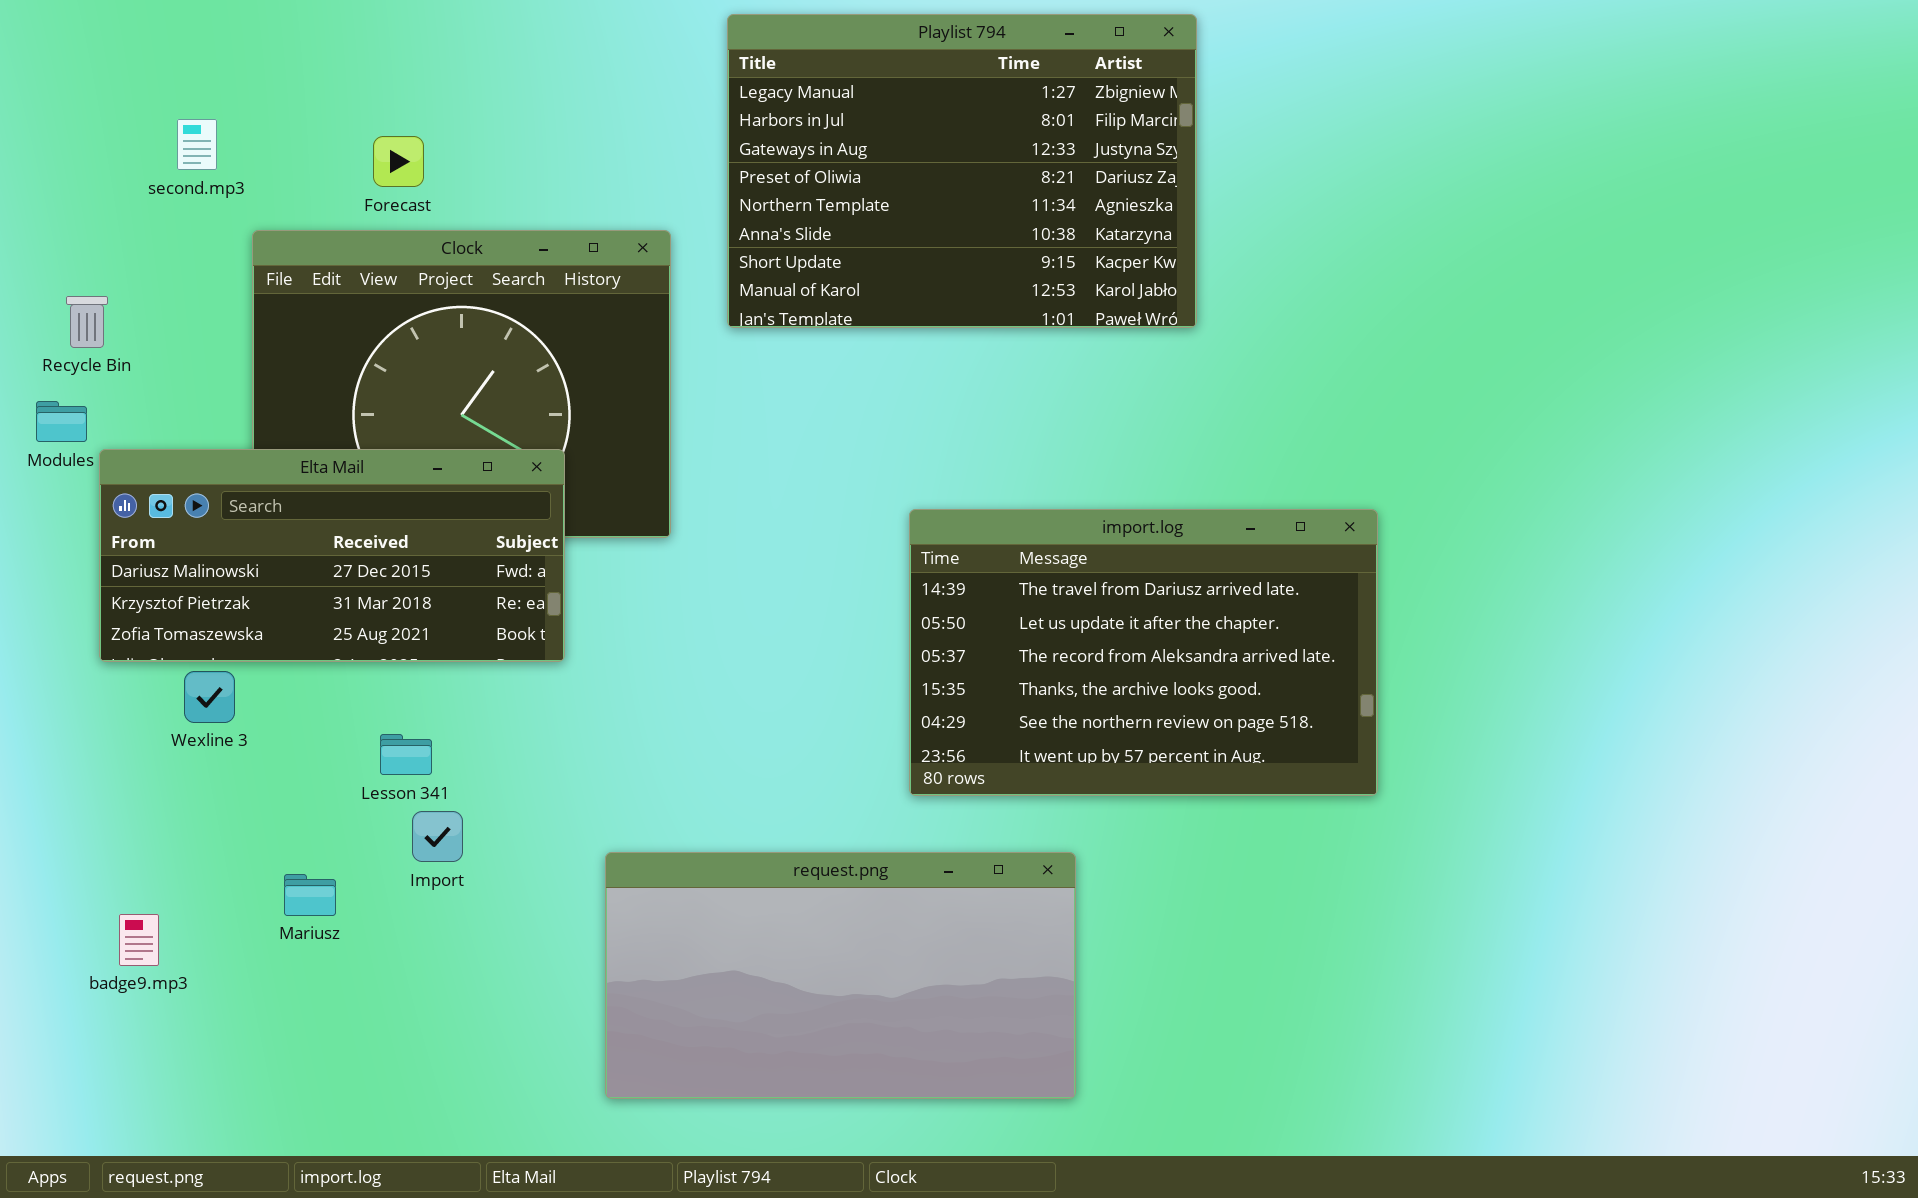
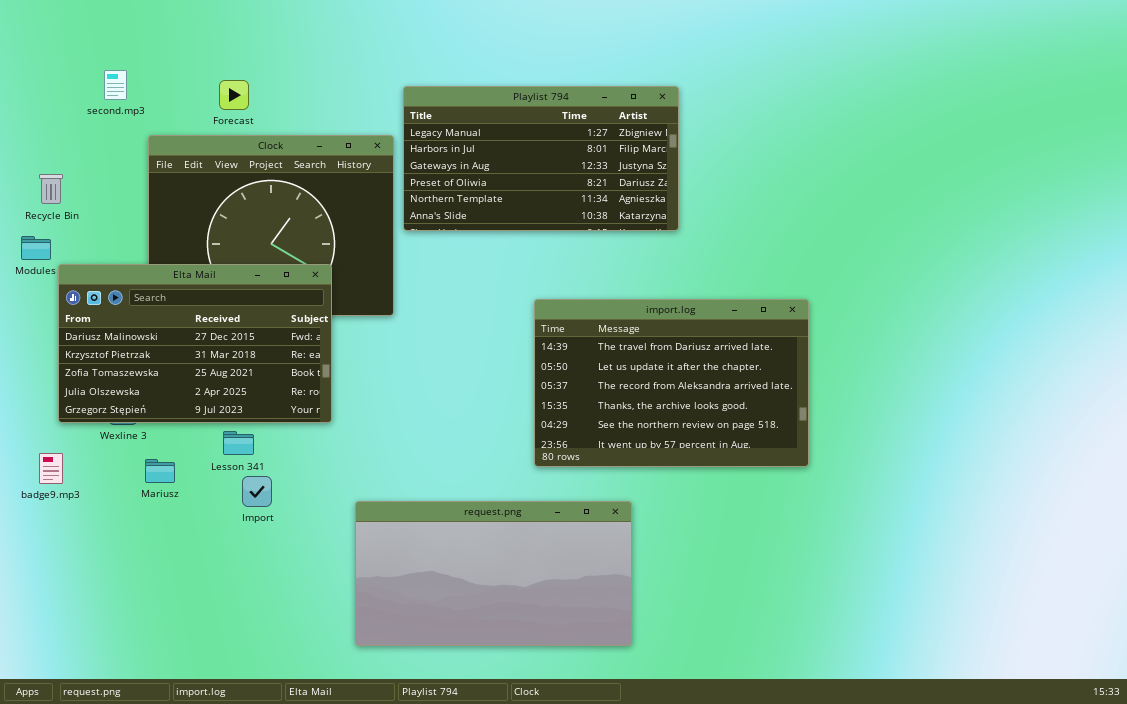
Playlist 794: [727,14,1197,328] -> [403,86,679,231], moved, resized
Elta Mail: [99,449,565,662] -> [58,264,332,423], resized
Mariusz: [284,874,336,916] -> [145,459,175,483], moved
badge9.mp3: [119,914,159,966] -> [39,453,63,484], moved

